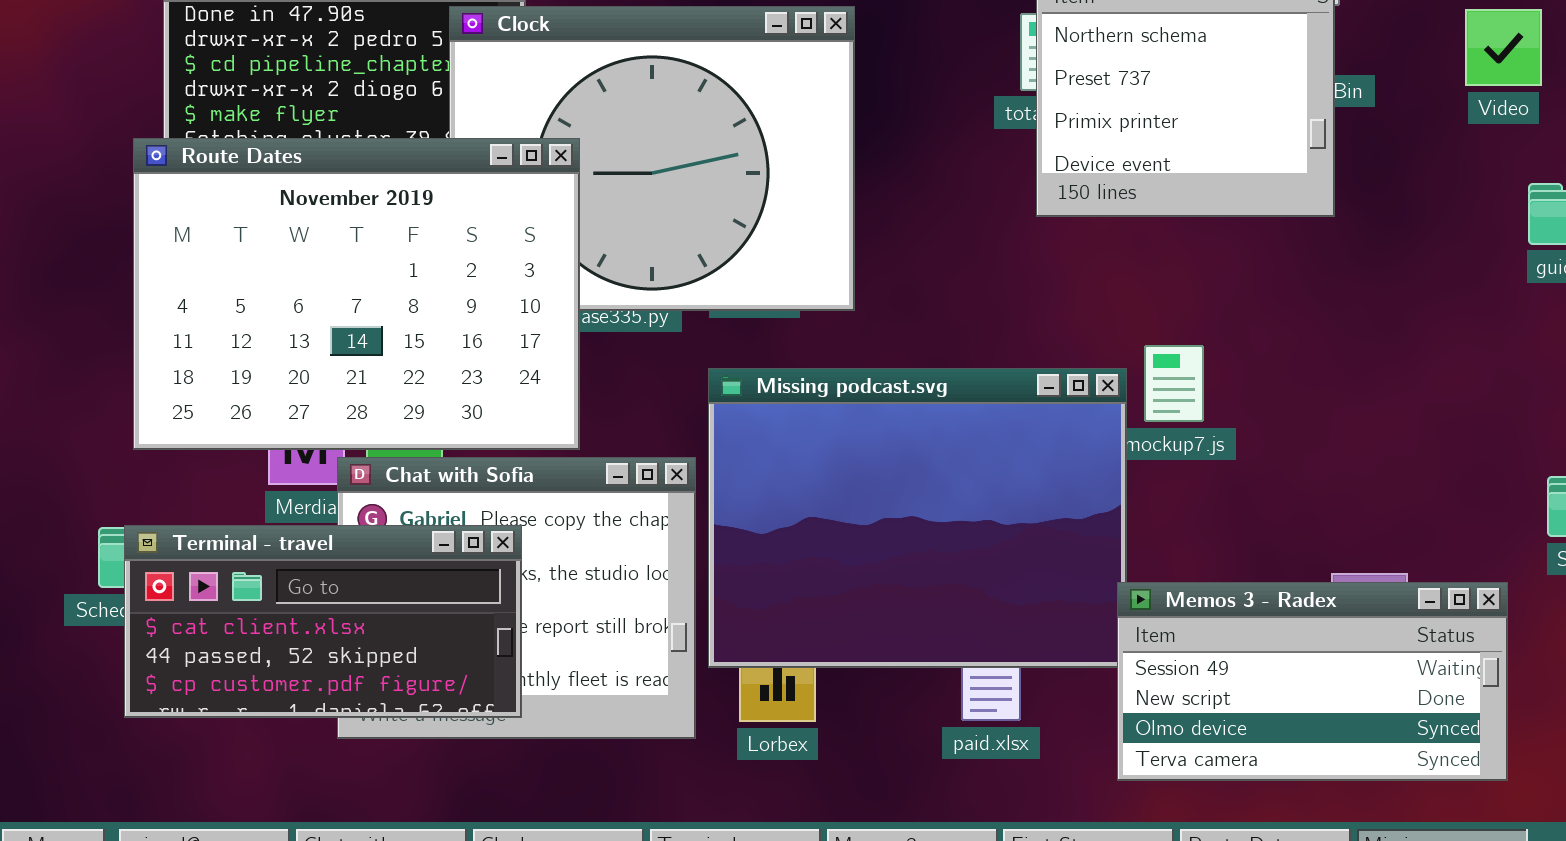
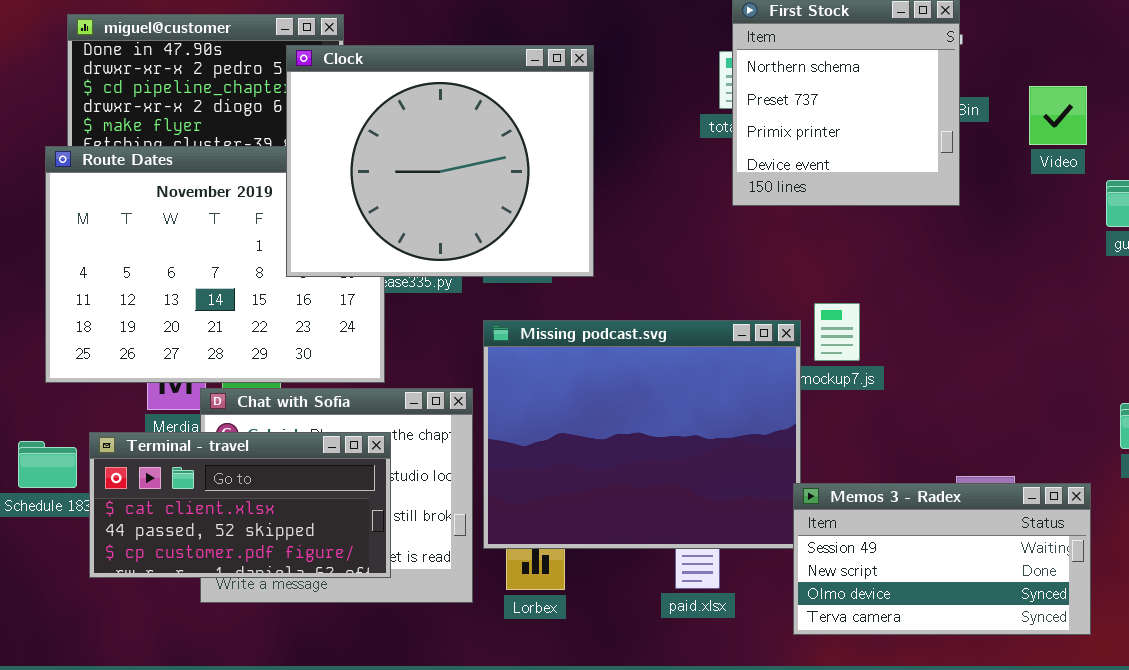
Clock: [449,6,855,311] -> [286,45,594,277], raised
Video: [1465,9,1542,86] -> [1029,86,1087,145], moved
Terminal - travel: [124,525,522,718] -> [89,432,391,578], moved

